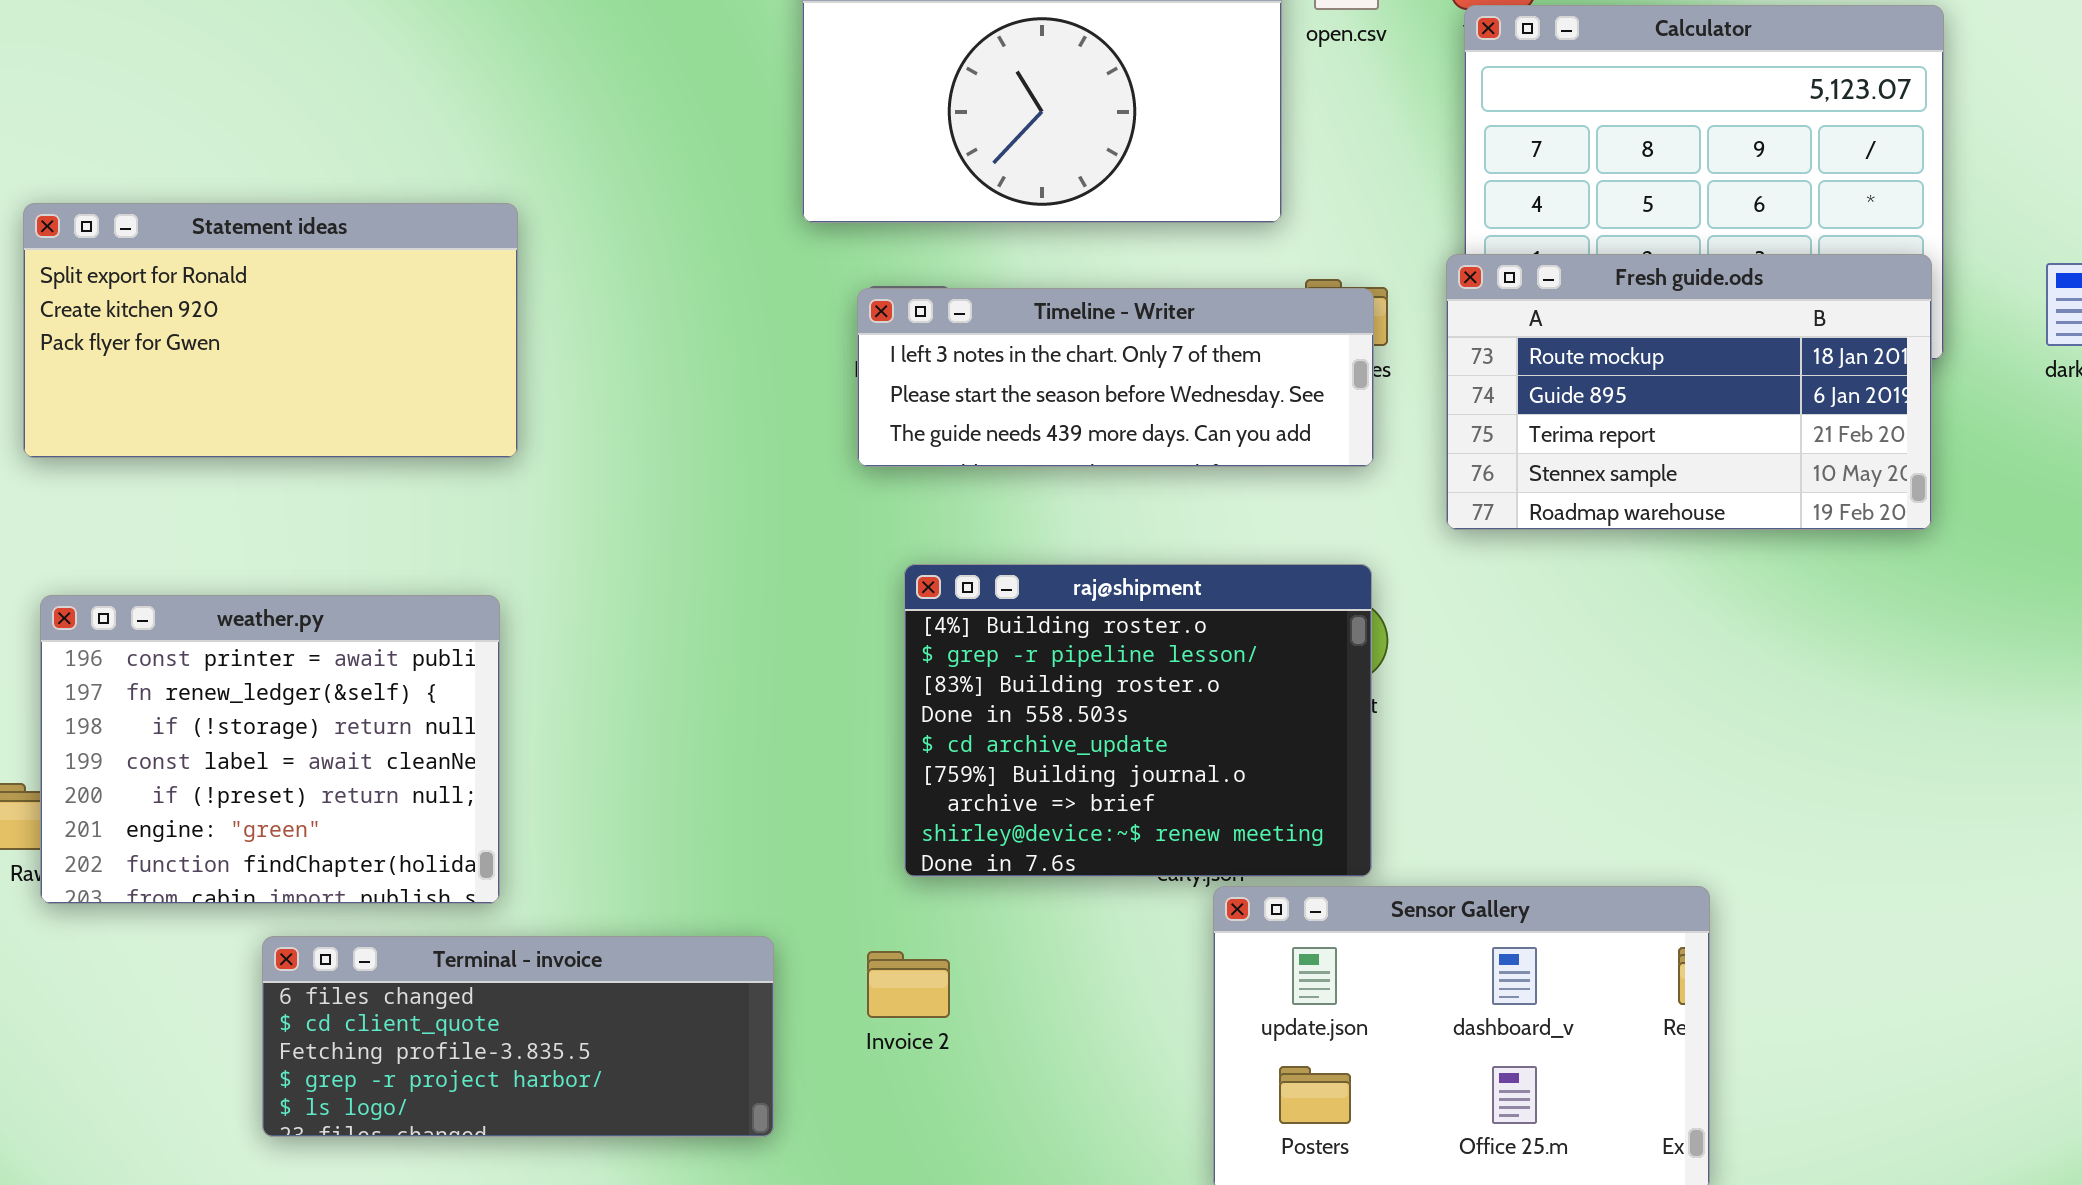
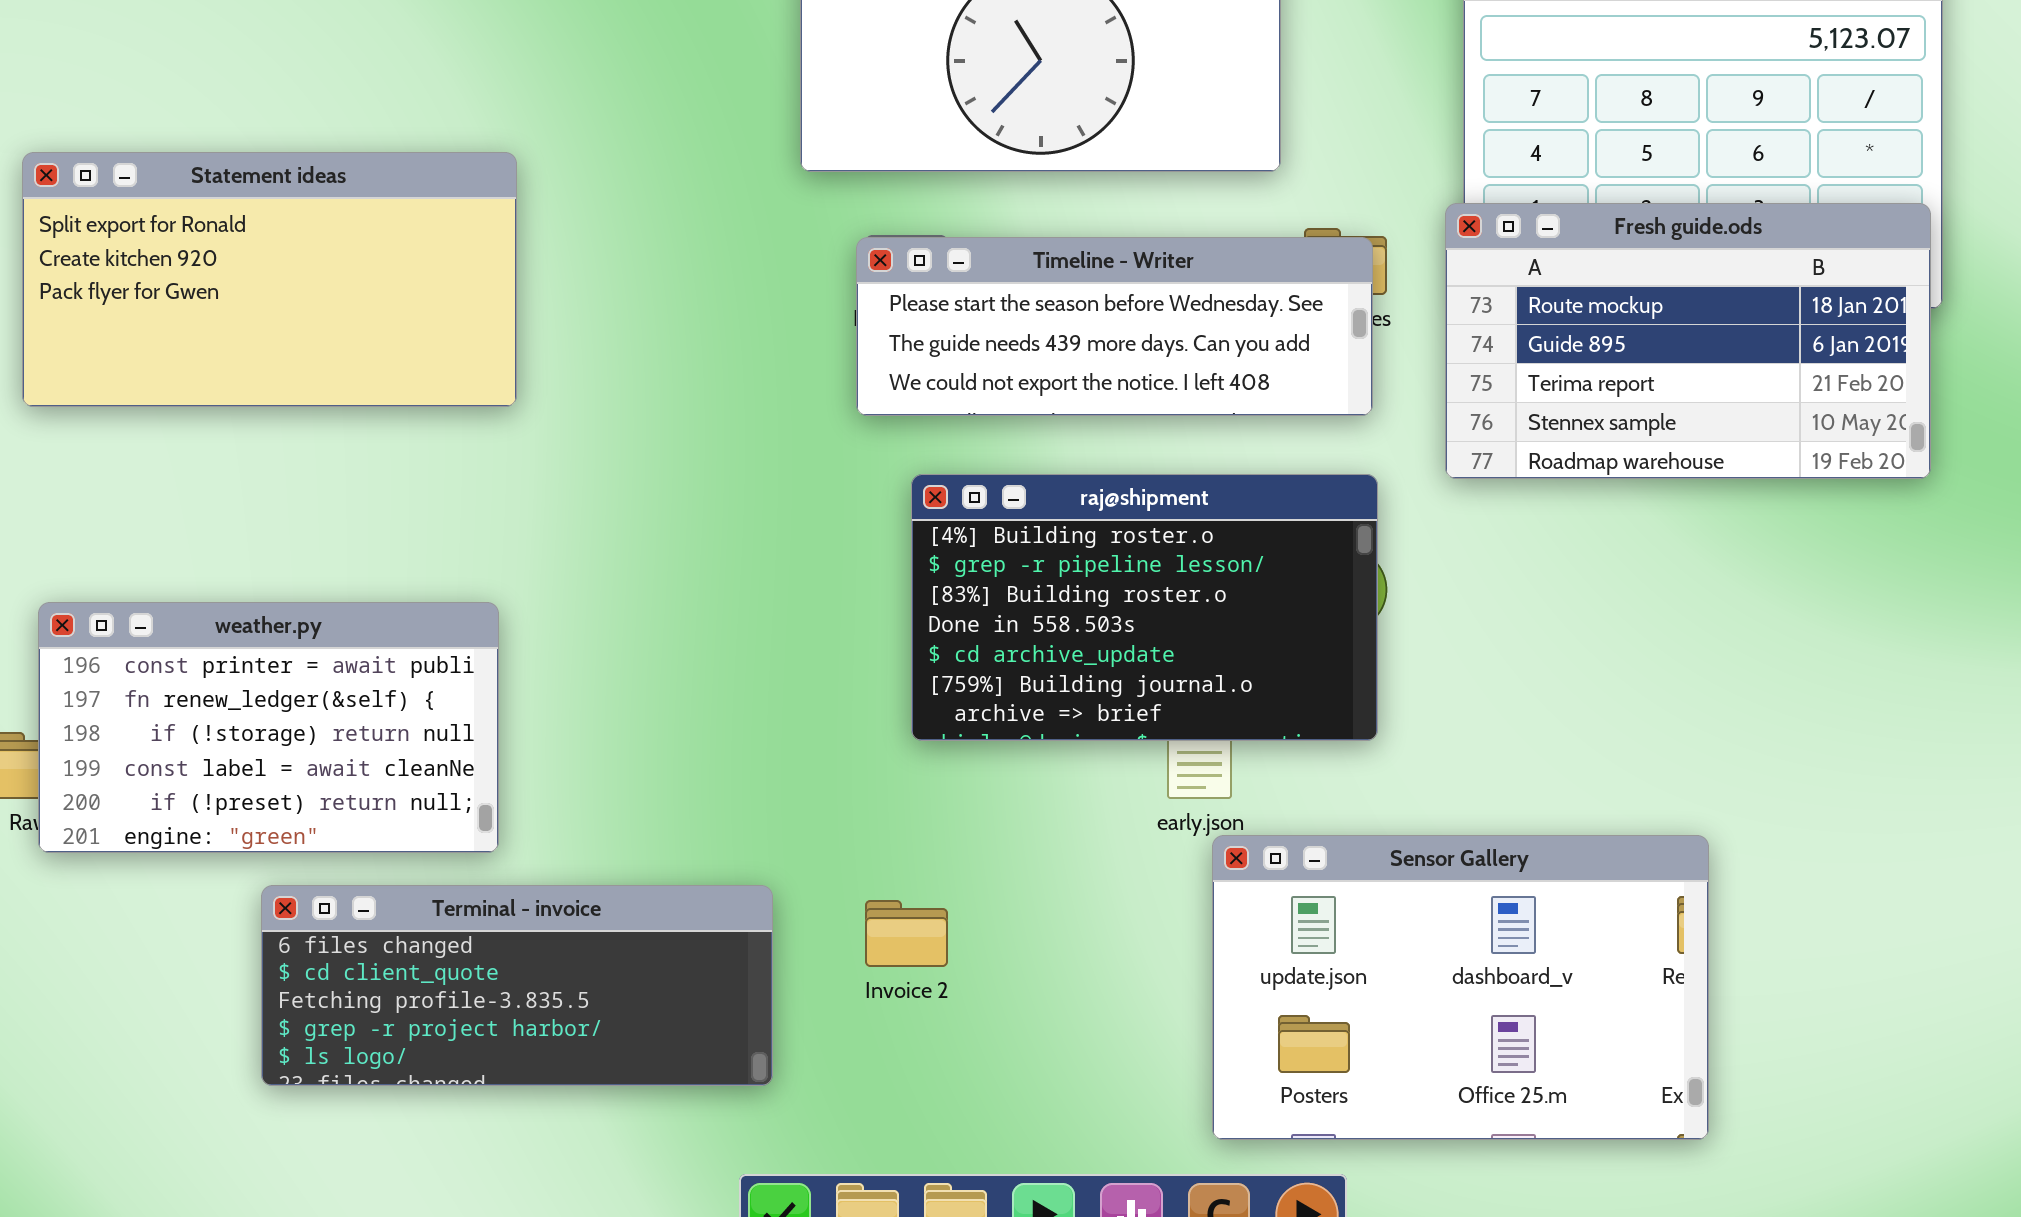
Timeline - Writer: [857,288,1374,467] -> [856,237,1373,416], scrolled down 1 row
raj@shipment: [904,564,1372,877] -> [911,474,1378,741], moved, resized
weather.py: [40,595,500,904] -> [38,602,499,853], resized

